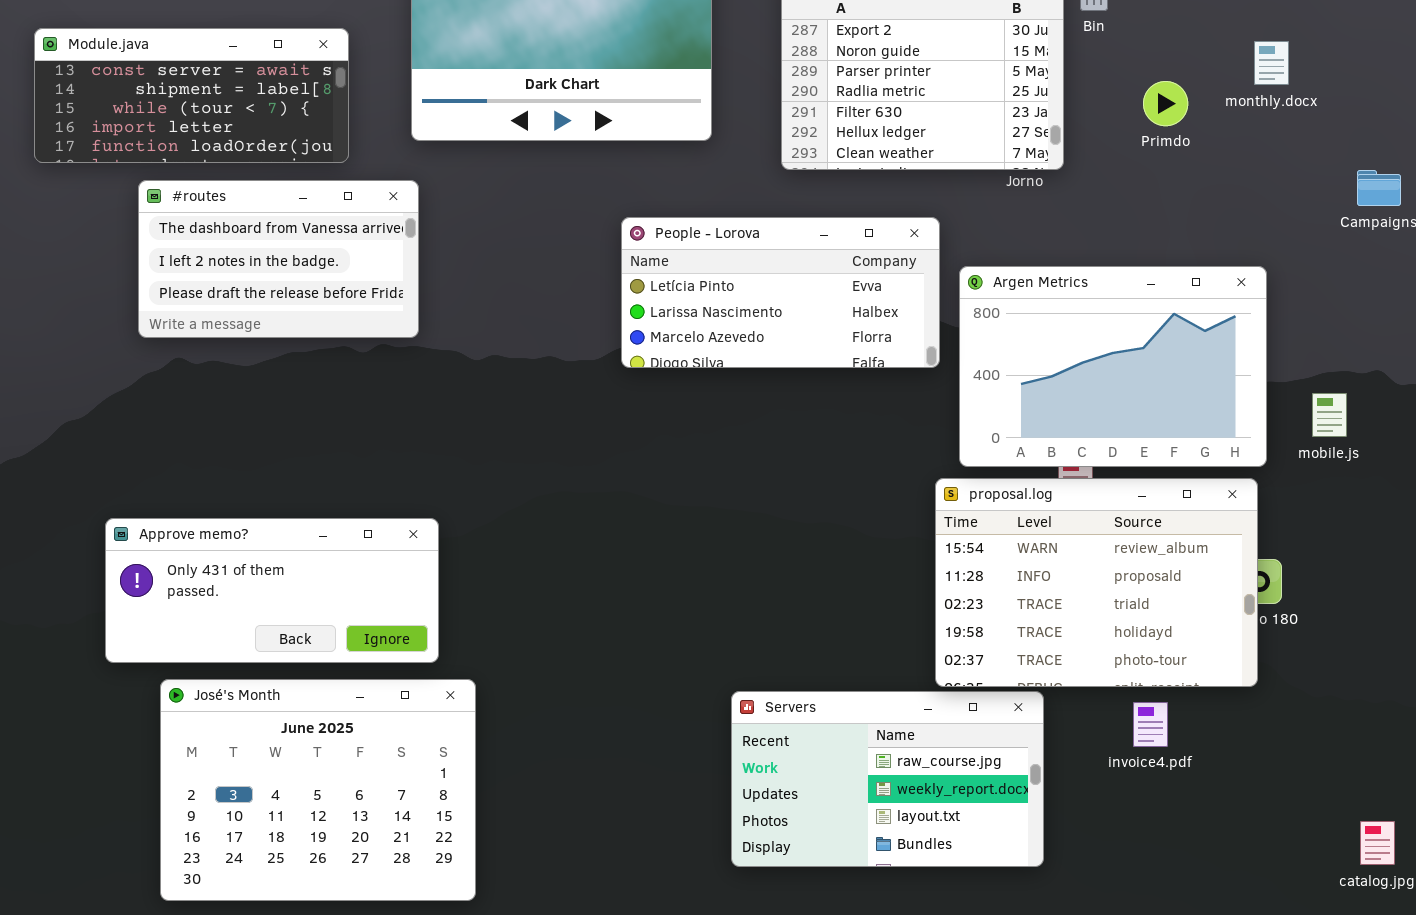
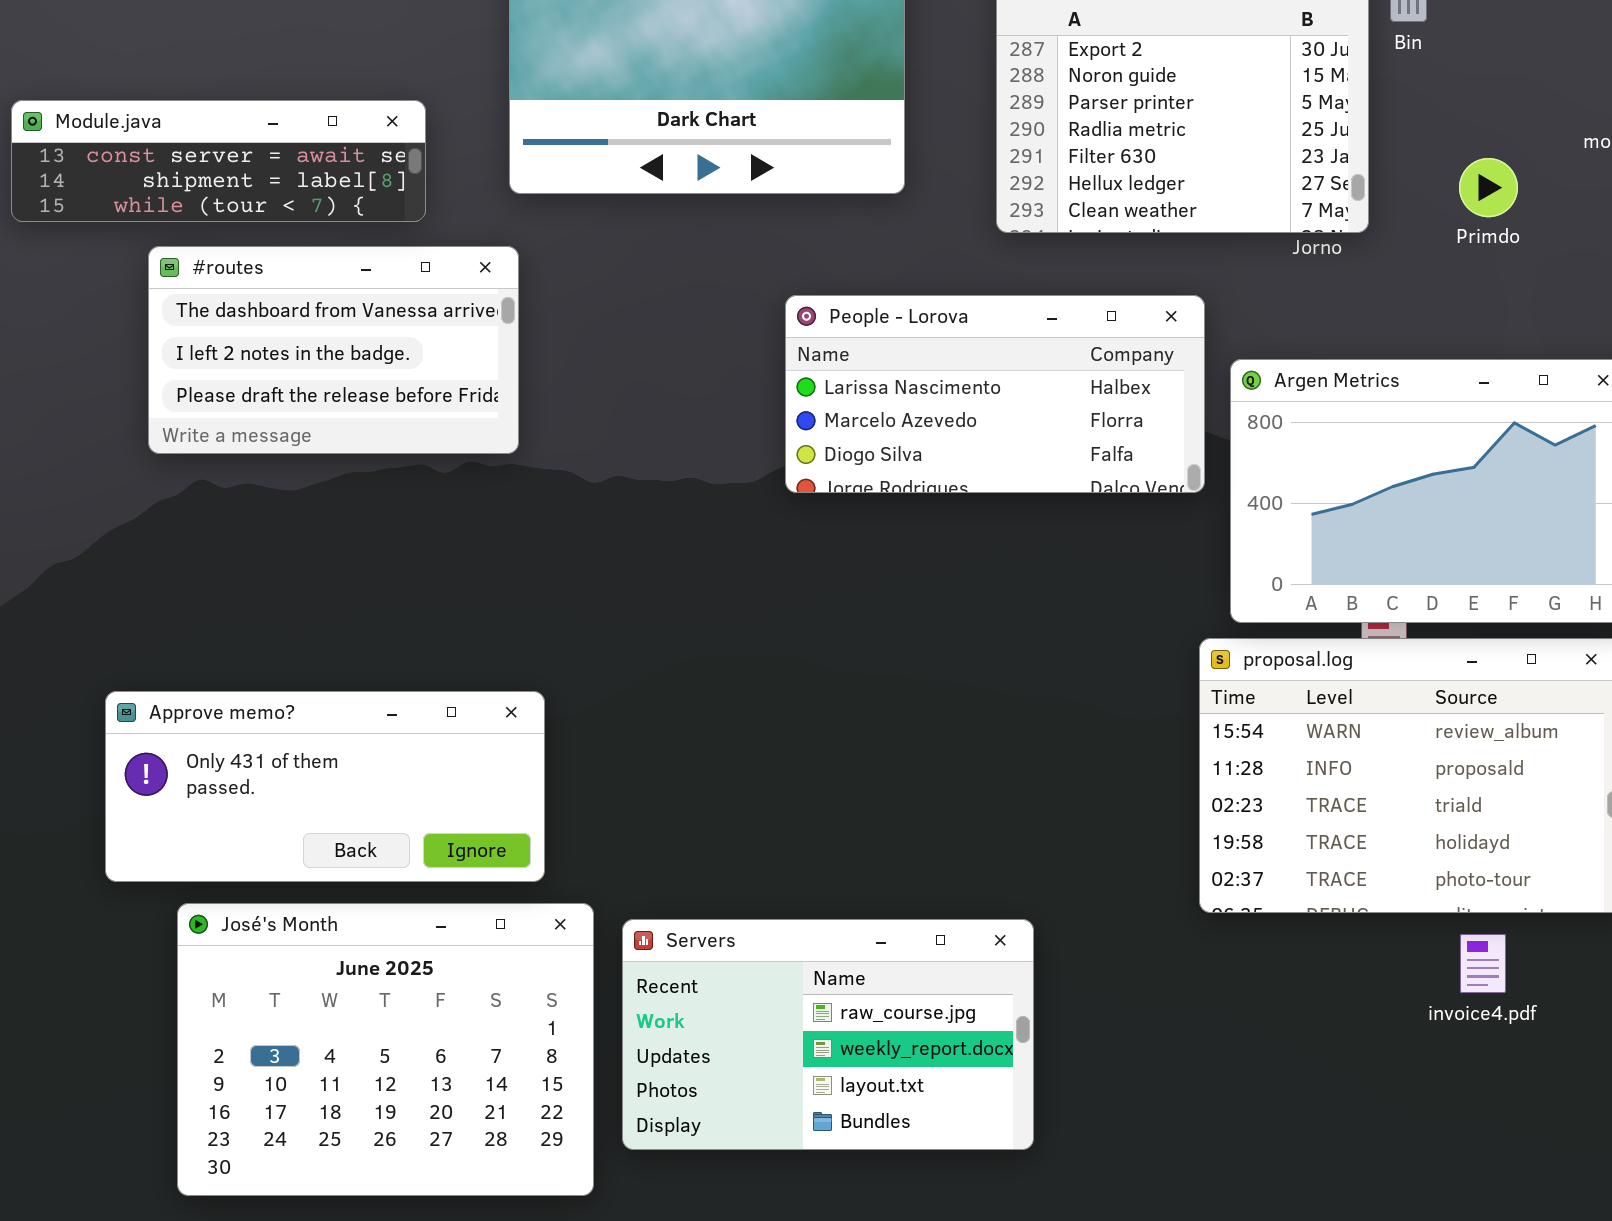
Module.java: [34,28,349,163] -> [11,100,426,222], resized
Primdo: [1143,81,1188,126] -> [1459,158,1518,217], moved
People - Lorova: [621,217,940,368] -> [785,295,1205,493], scrolled down 1 row
Servers: [731,691,1044,867] -> [622,919,1034,1150], moved

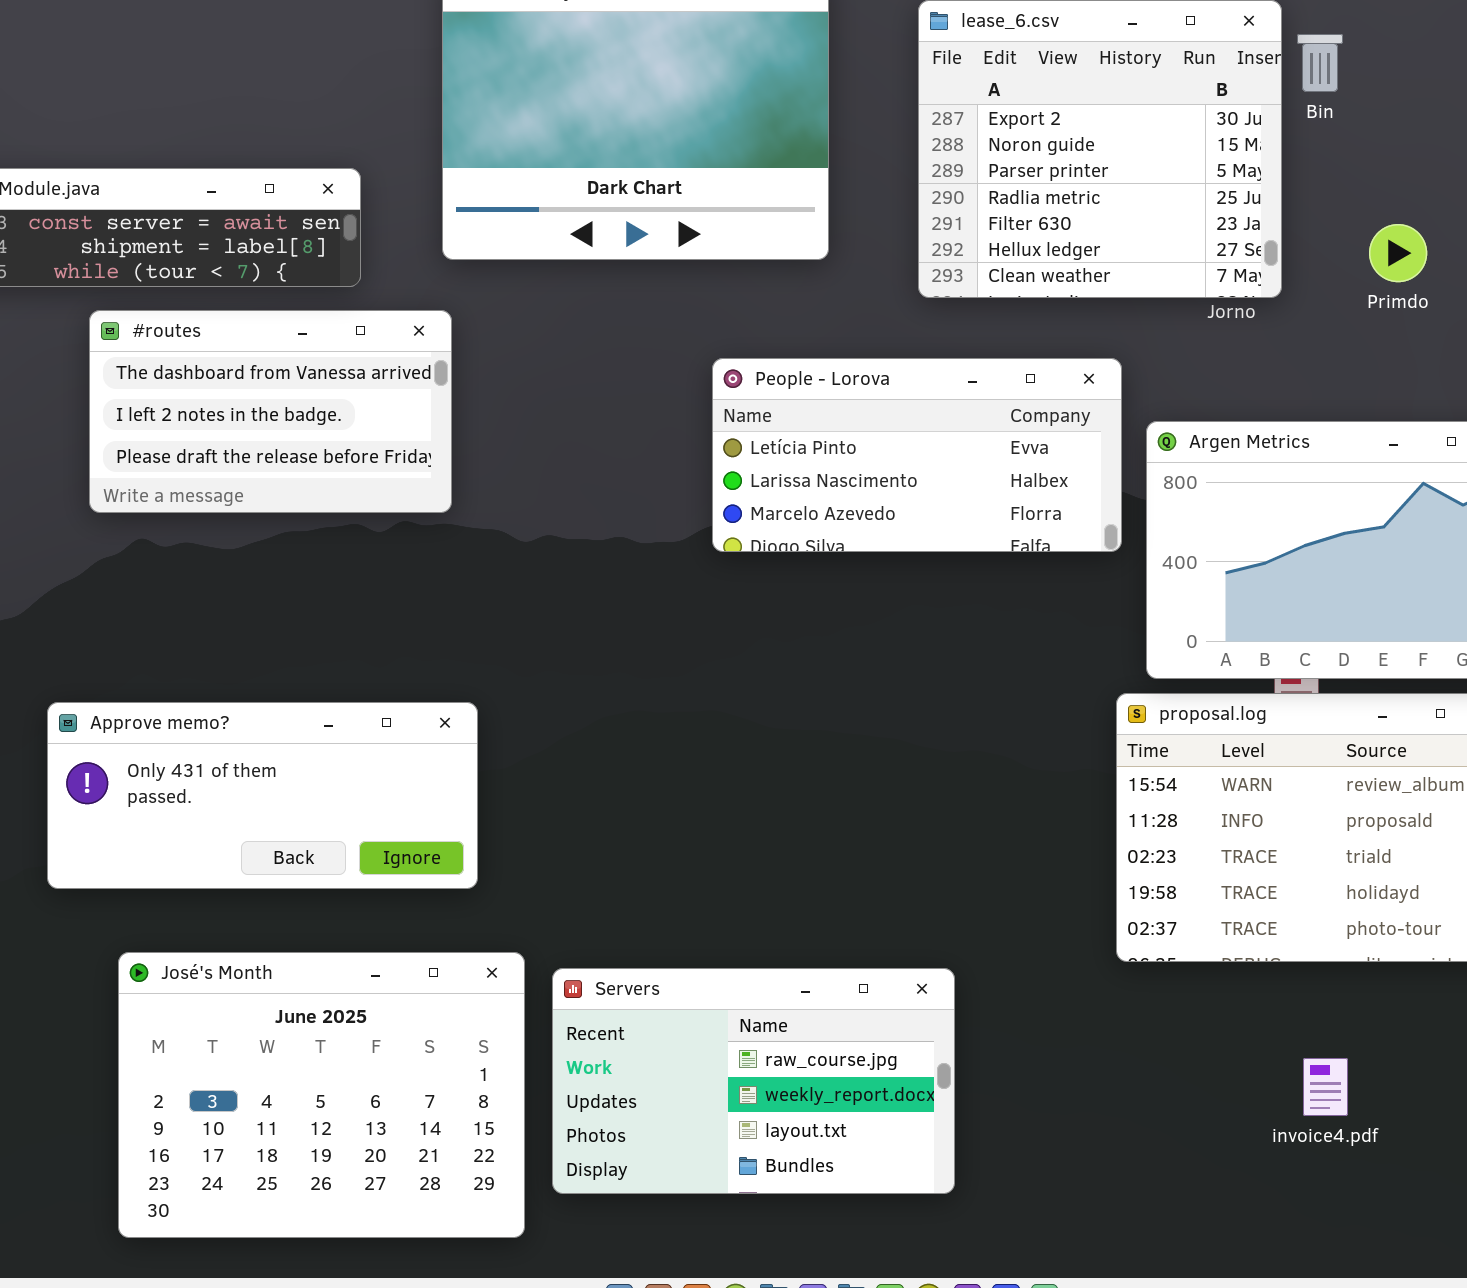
People - Lorova: [785,295,1205,493] -> [712,358,1122,552], scrolled up 1 row
Approve memo?: [105,691,545,882] -> [47,702,478,889], moved
invoice4.pdf: [1460,934,1506,993] -> [1303,1058,1348,1116], moved

